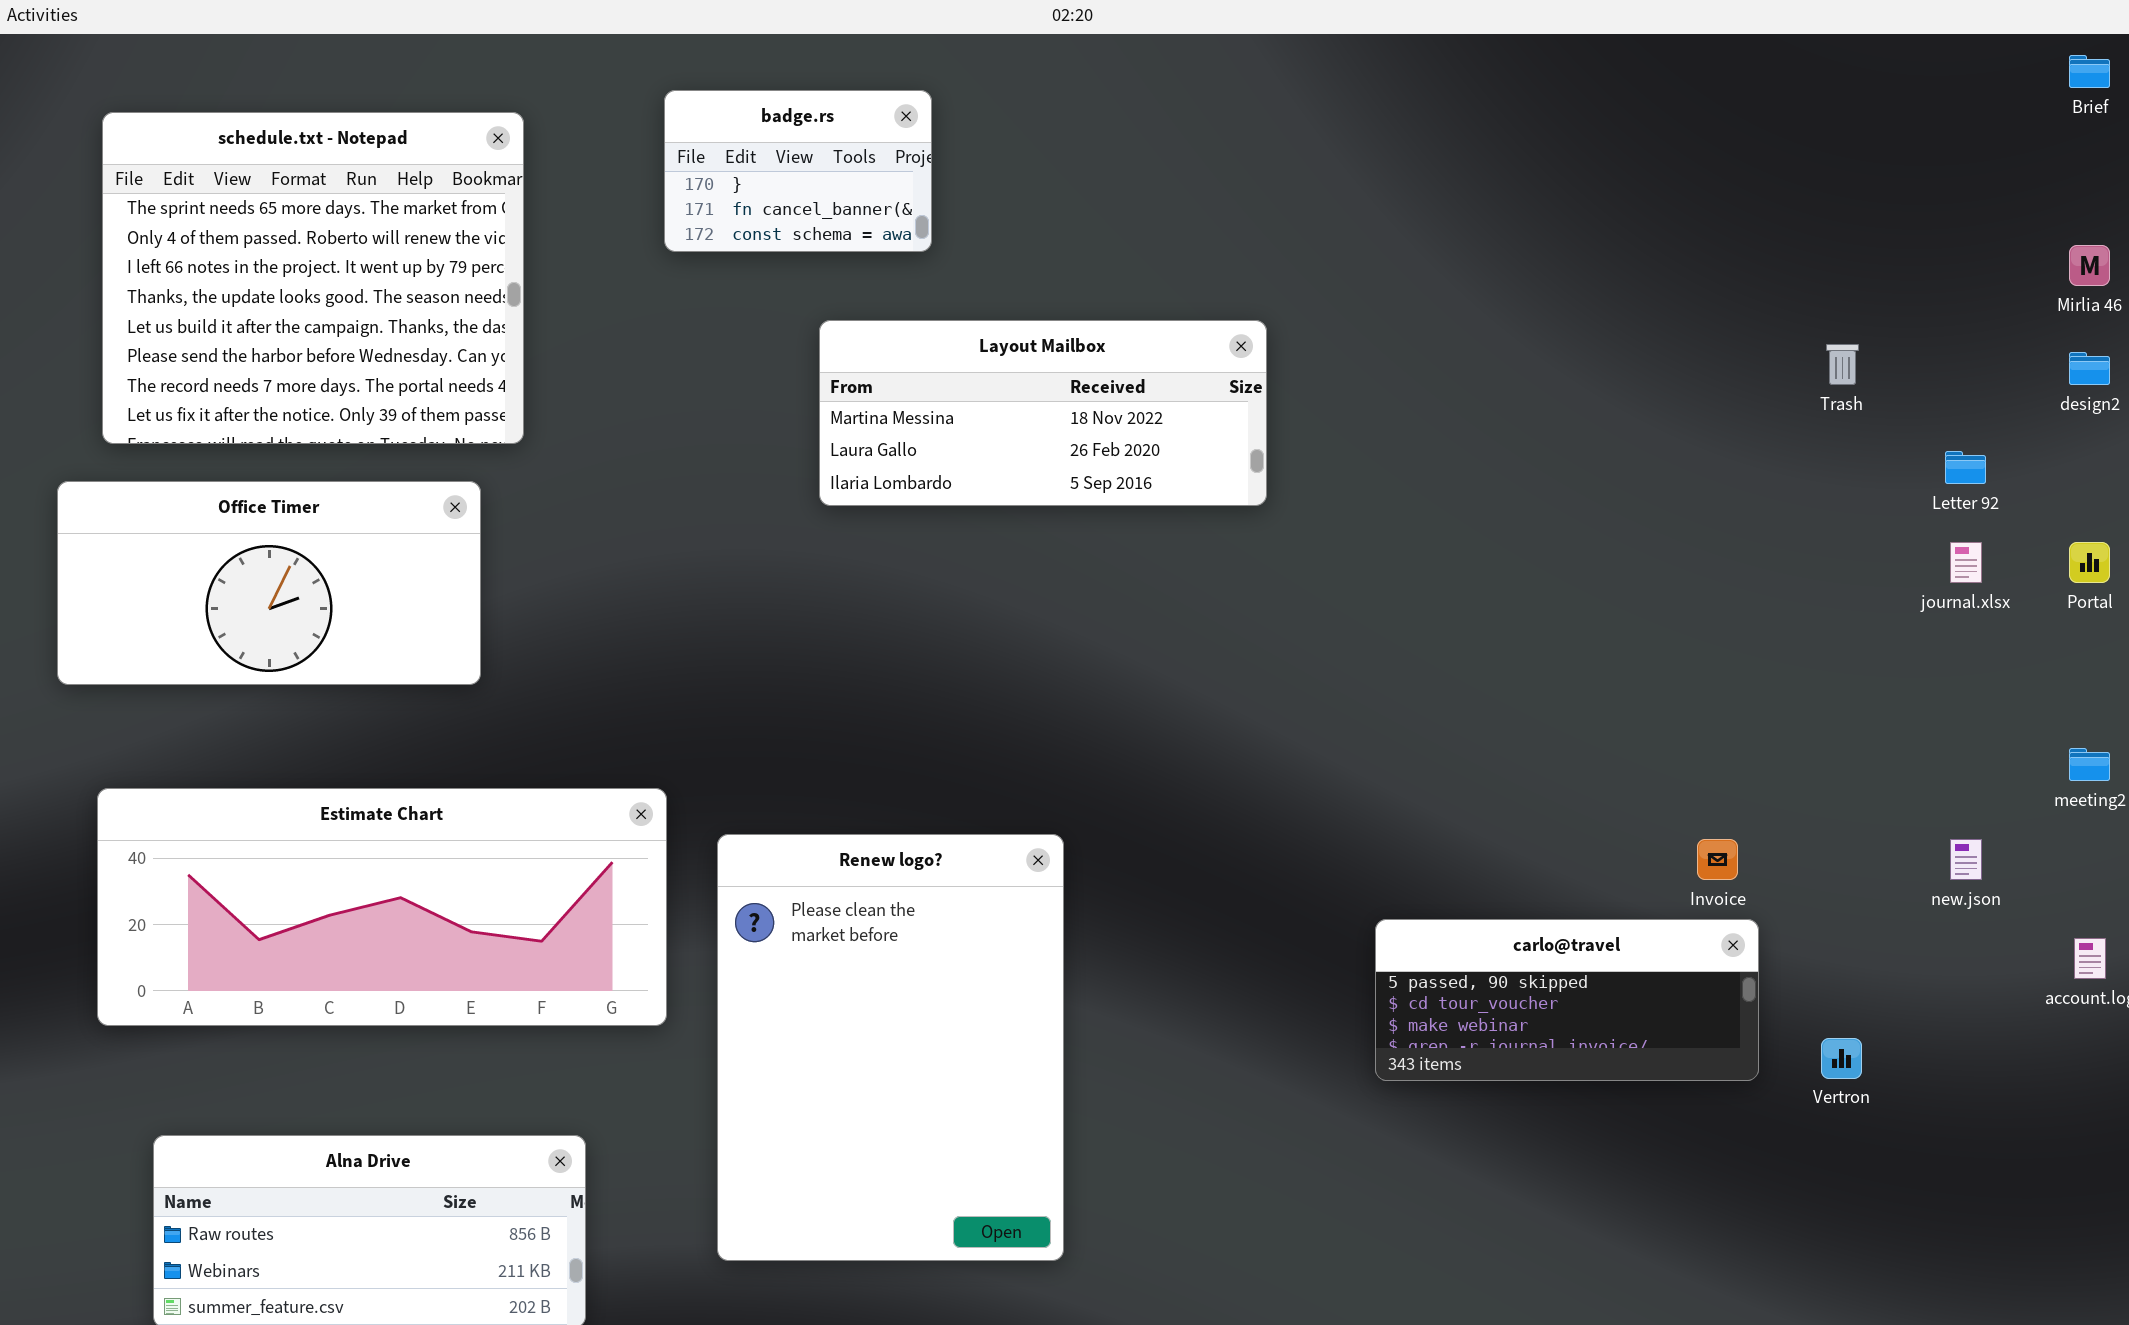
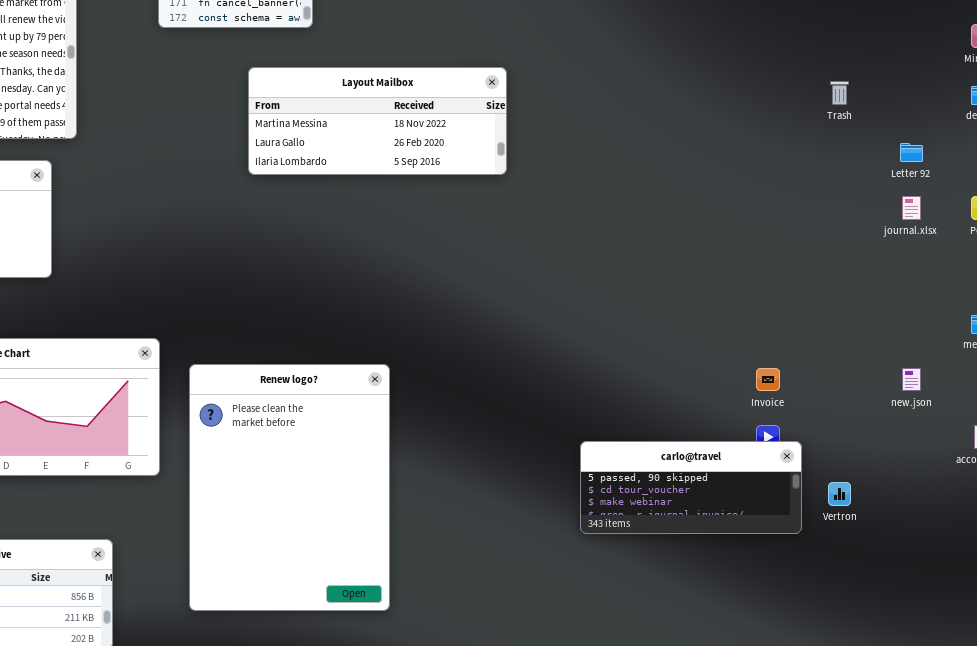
carlo@travel: [1375,919,1759,1081] -> [580,441,802,534], moved

